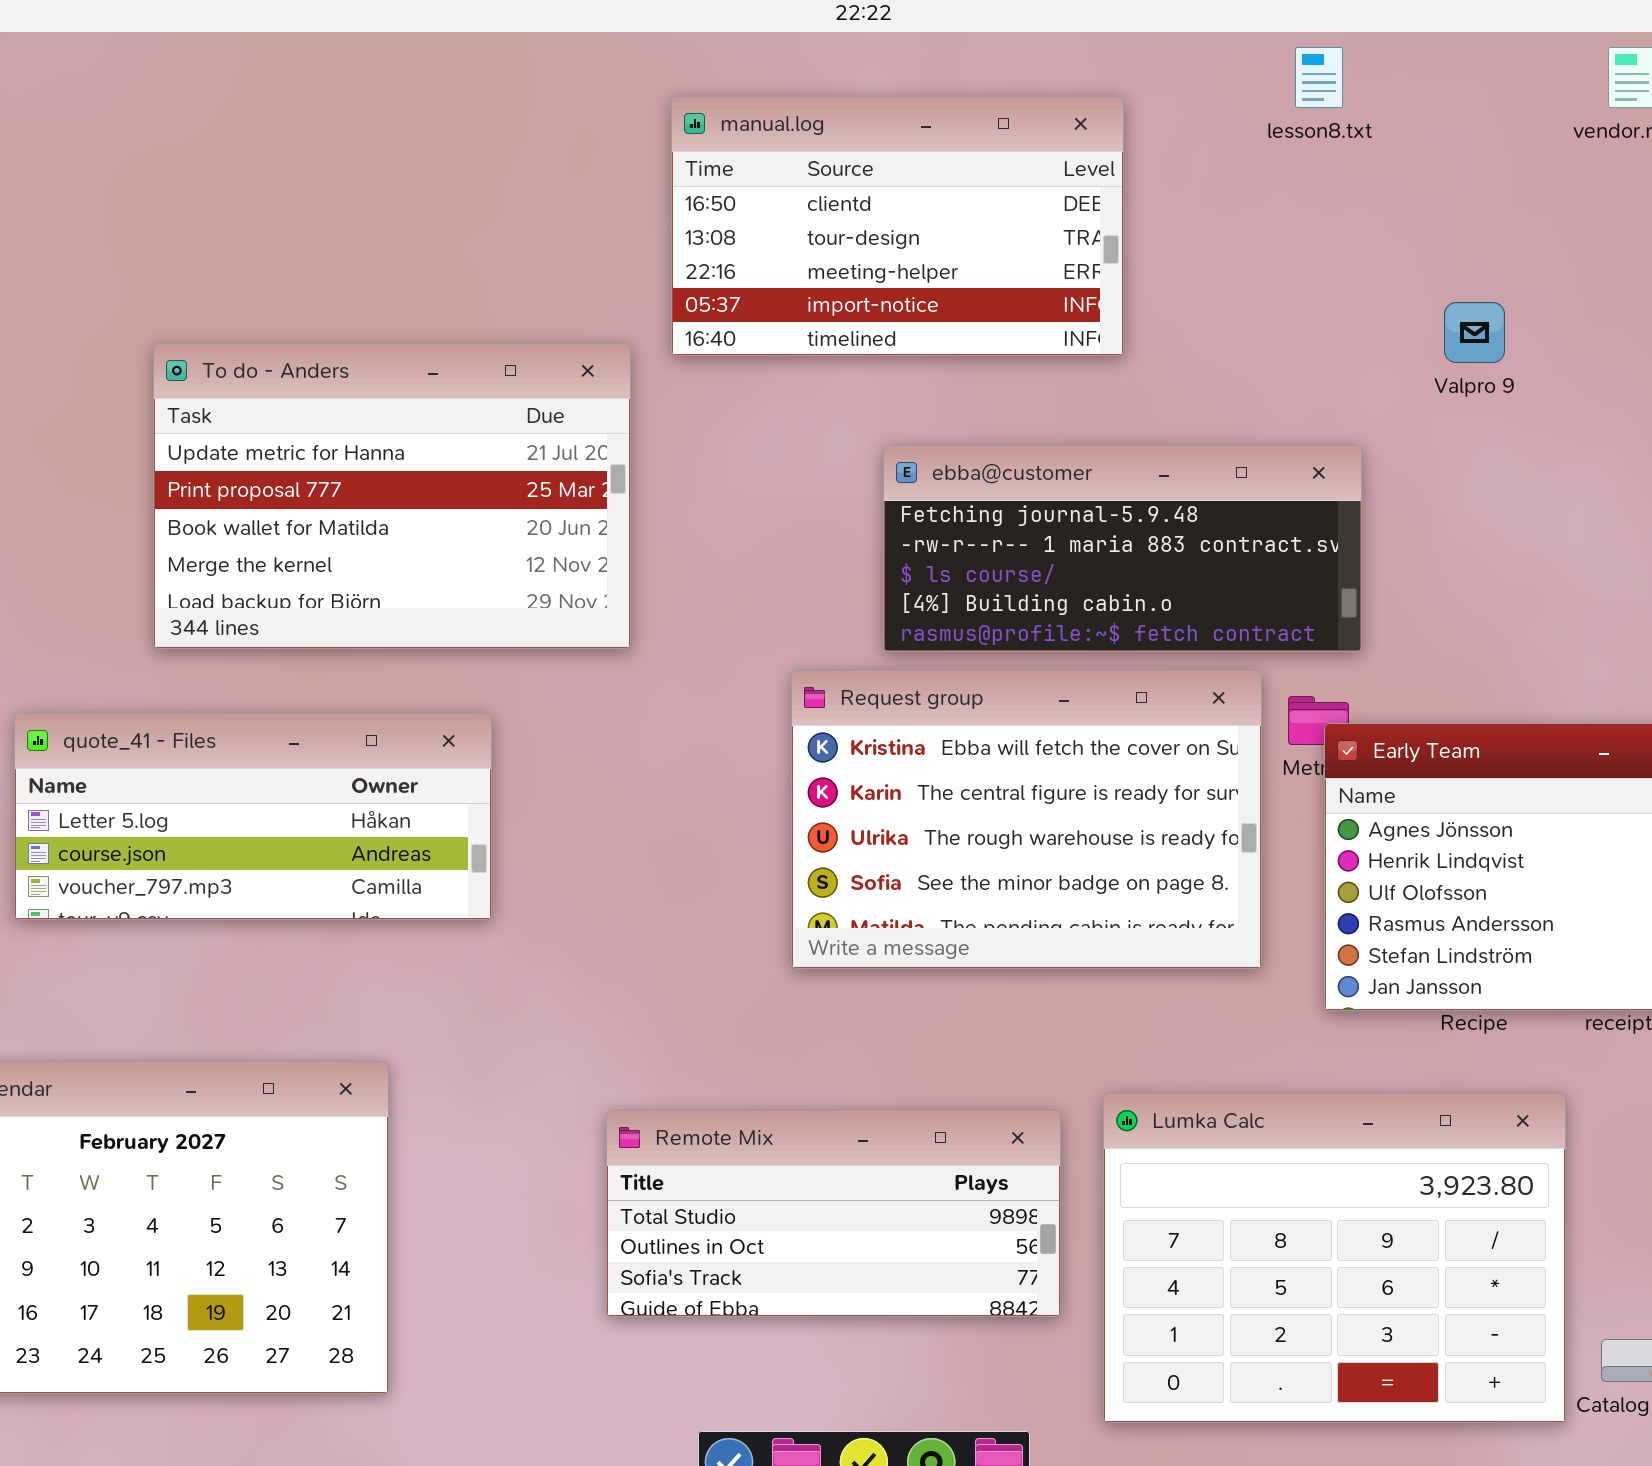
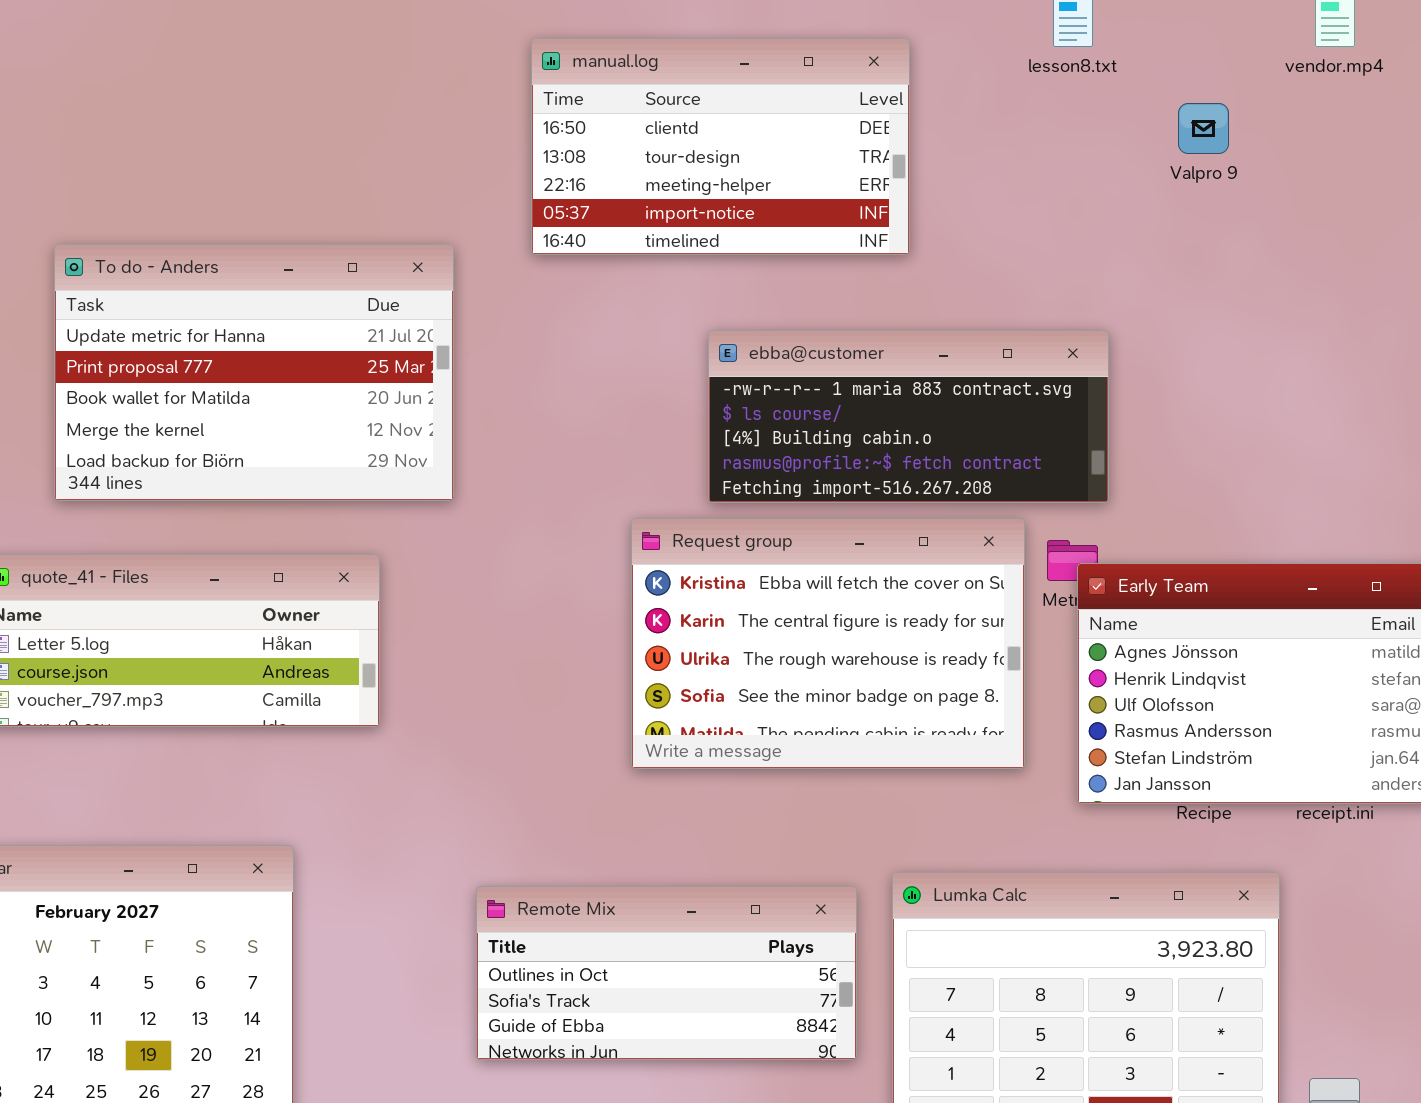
Valpro 9: [1444,302,1505,363] -> [1178,103,1229,154], moved
To do - Anders: [153,343,631,649] -> [54,244,454,501], moved
ebba@customer: [883,445,1362,652] -> [708,330,1109,503], scrolled down 1 row
Remote Mix: [606,1110,1061,1317] -> [476,886,857,1060], scrolled down 1 row

